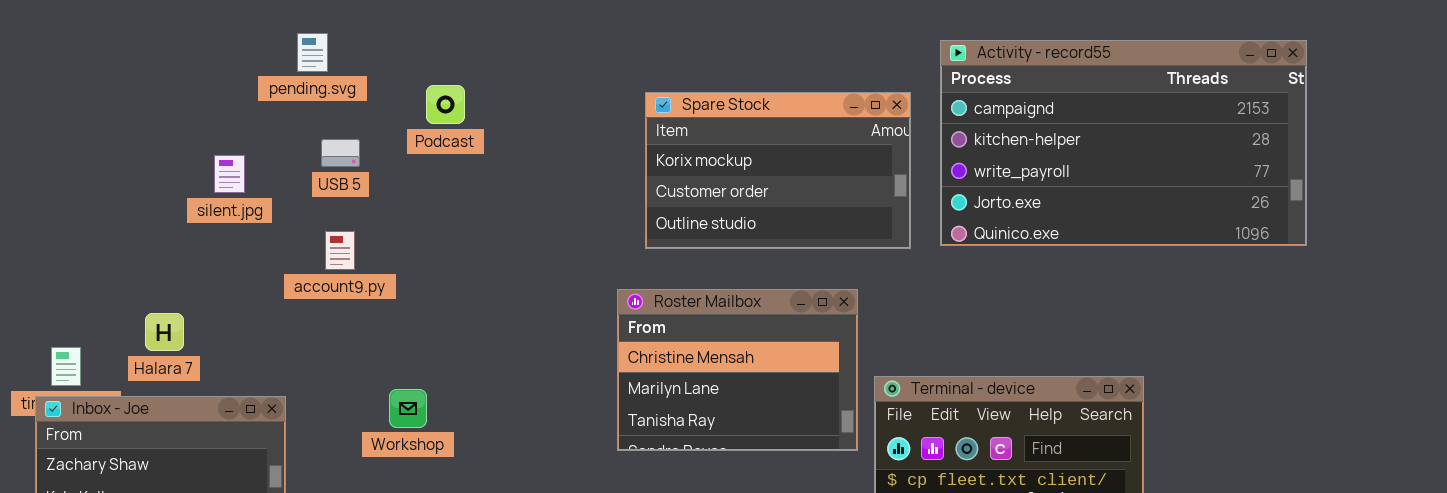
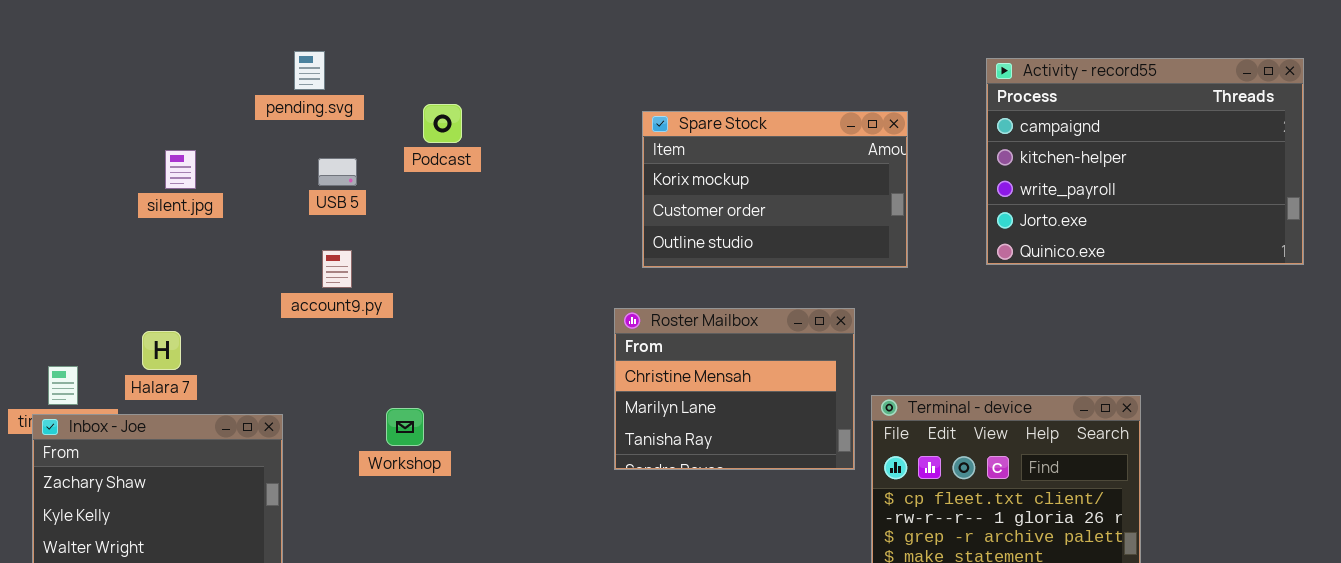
Activity - record55: [940,40,1307,246] -> [986,58,1304,265], resized
silent.jpg: [214,155,245,193] -> [165,150,196,189], moved

